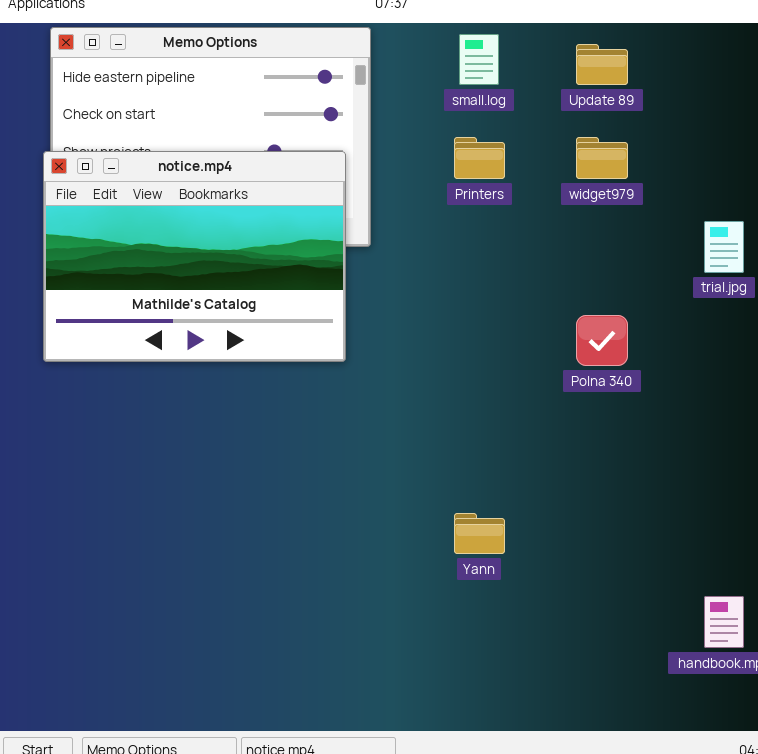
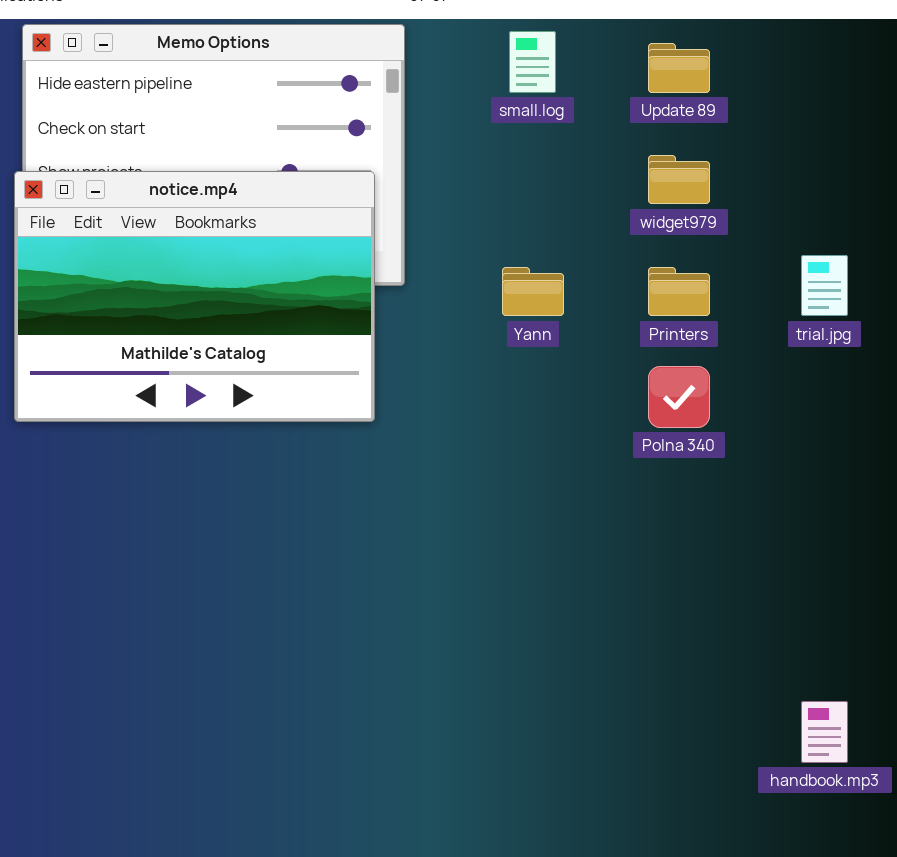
Printers: [454,137,505,179] -> [648,267,710,316], moved
Yann: [454,513,505,554] -> [502,267,564,316], moved

